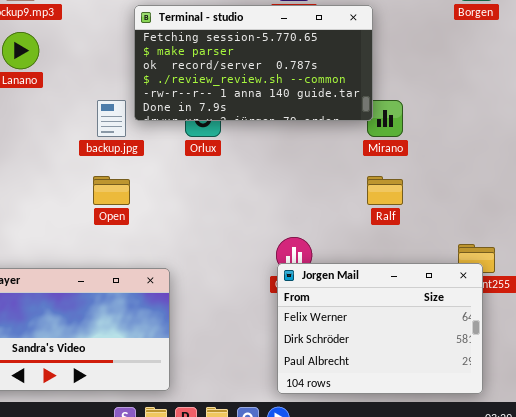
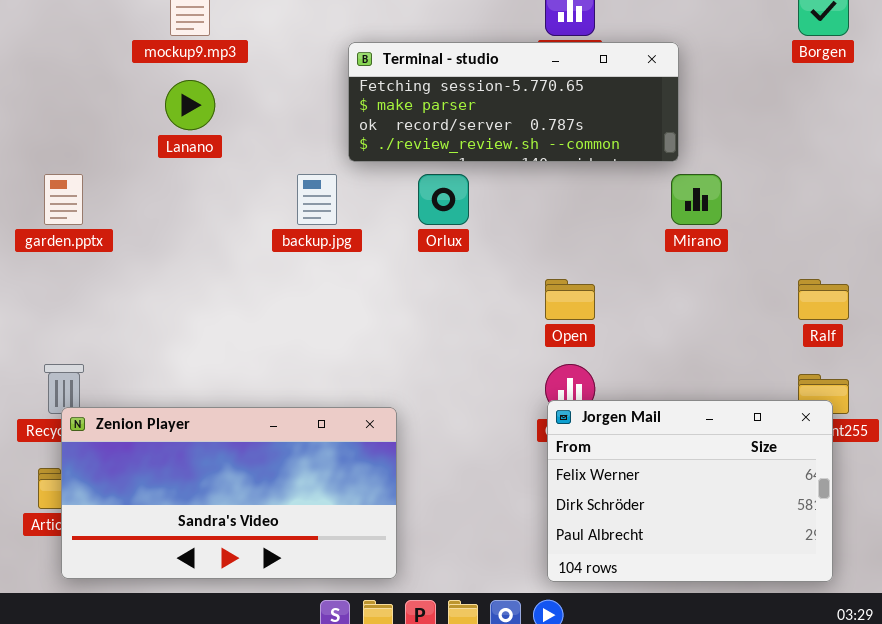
Terminal - studio: [134,5,373,121] -> [348,42,679,162], resized
Open: [93,176,130,205] -> [545,279,595,320], moved
Ralf: [367,176,403,205] -> [798,279,849,320], moved

